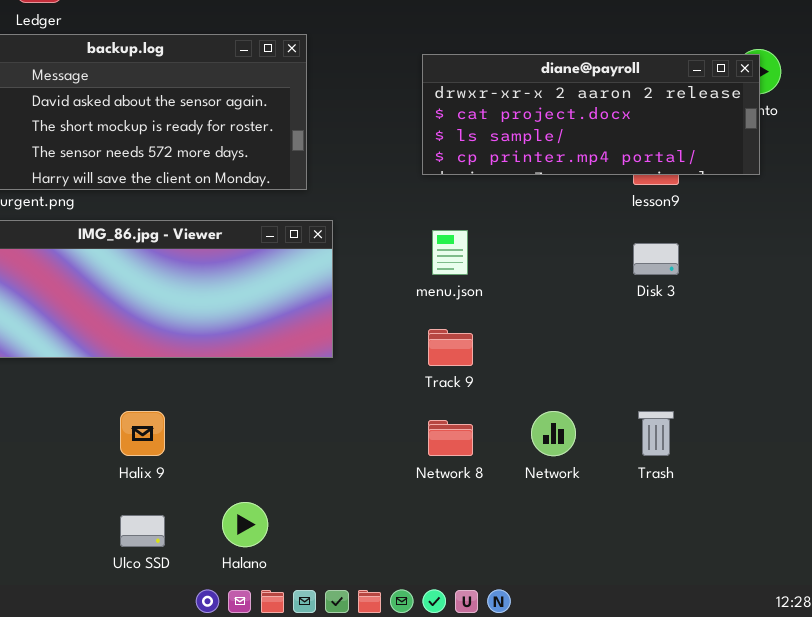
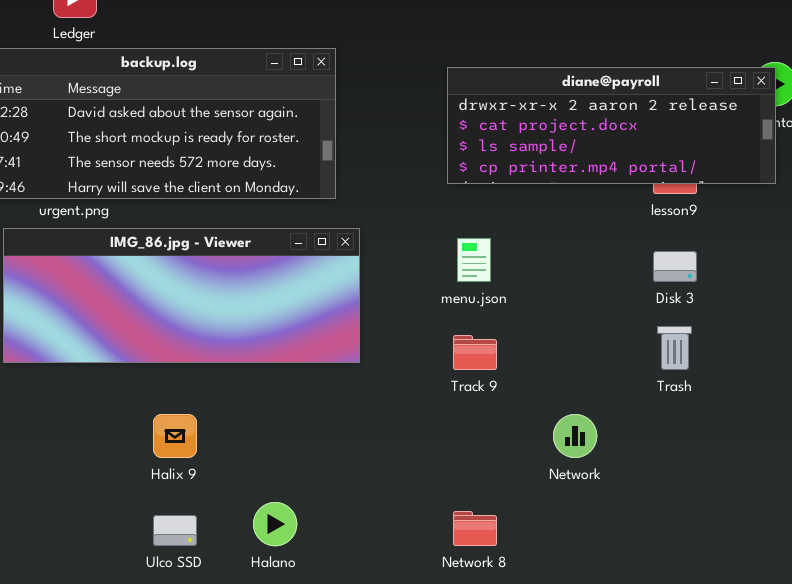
Trash: [638,411,674,456] -> [657,326,692,370], moved
Network 8: [428,420,473,456] -> [453,511,497,546], moved

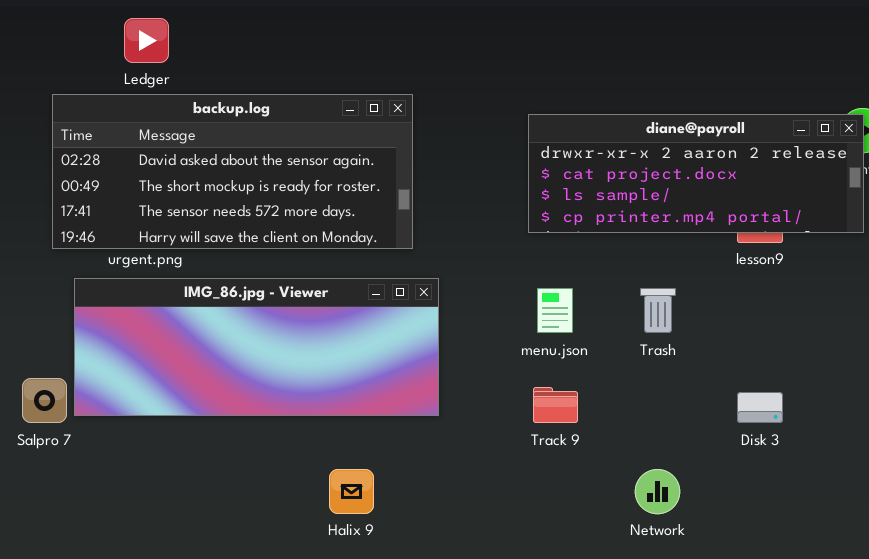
Disk 3: [653,251,697,282] -> [737,392,783,423], moved
Trash: [657,326,692,370] -> [640,288,676,333], moved
Halix 9: [153,414,197,458] -> [329,469,374,514], moved

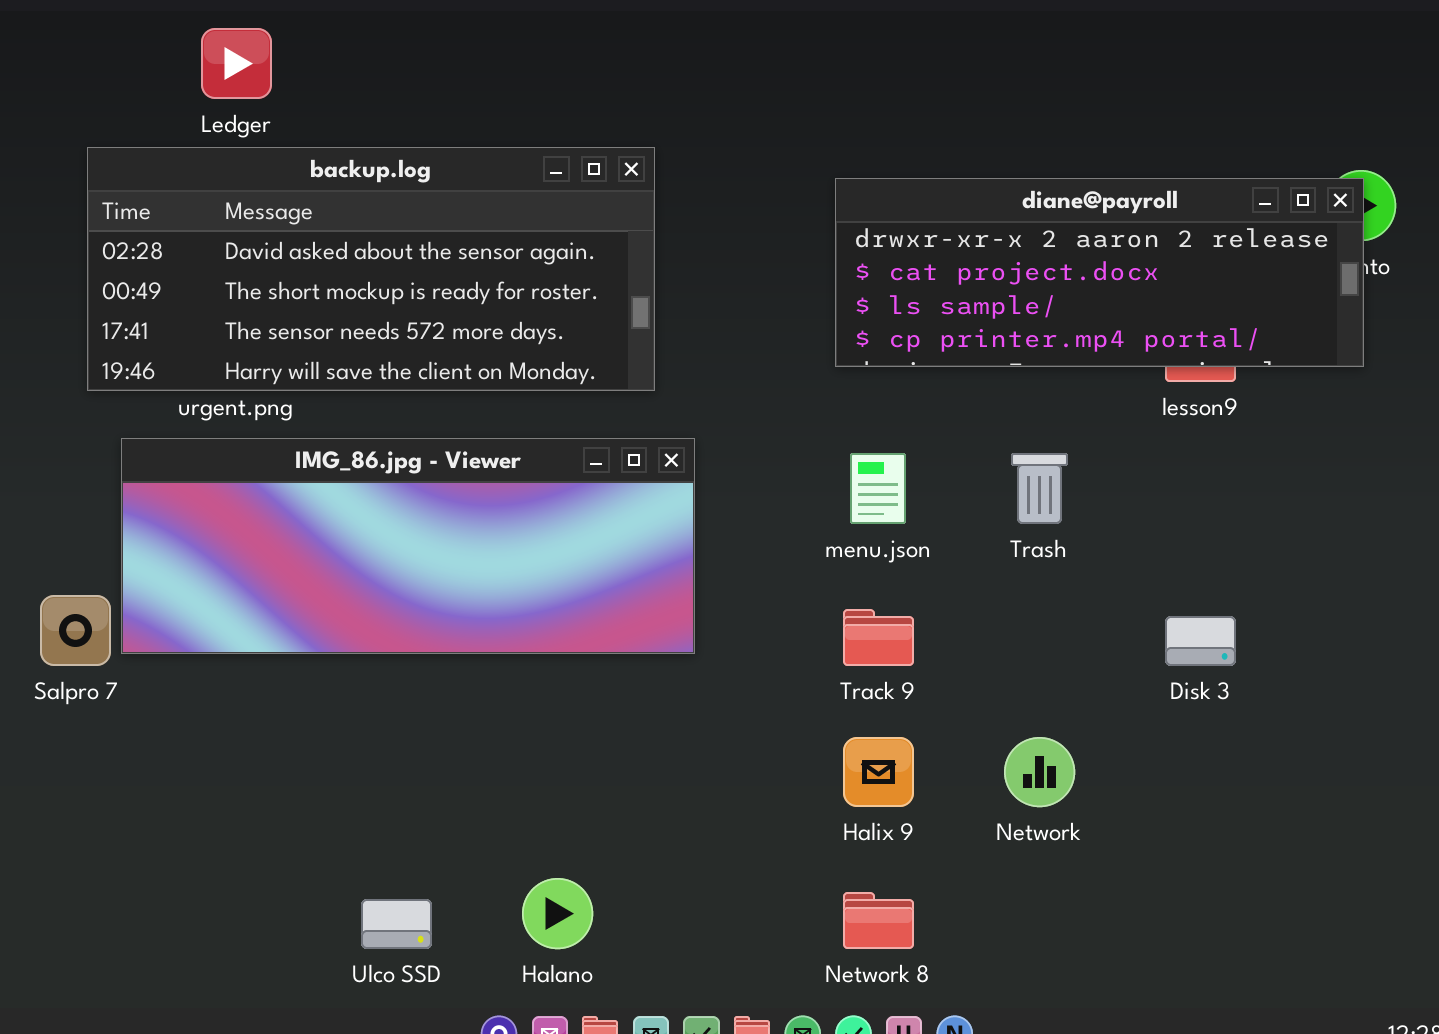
Halix 9: [329,469,374,514] -> [843,737,914,807], moved

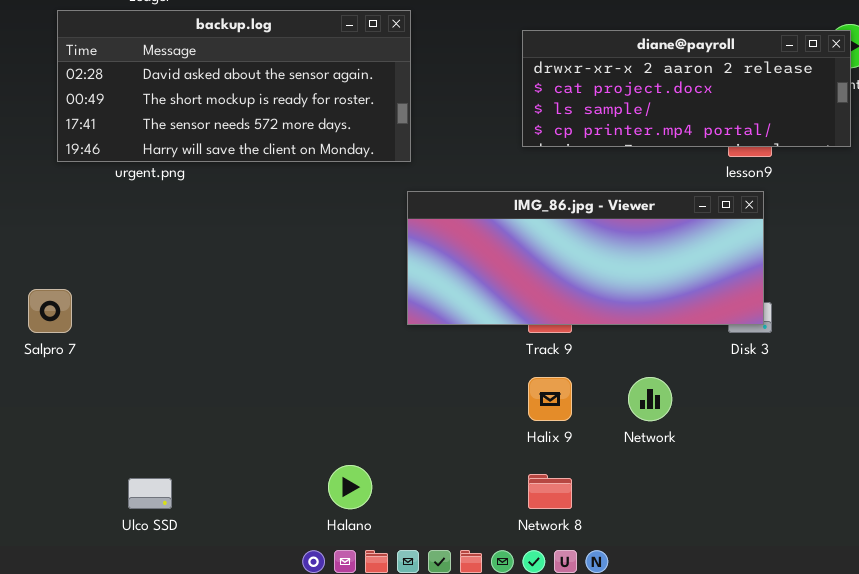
IMG_86.jpg - Viewer: [121,438,695,654] -> [407,191,764,325], moved
Ulco SSD: [361,899,432,949] -> [128,478,172,509], moved

